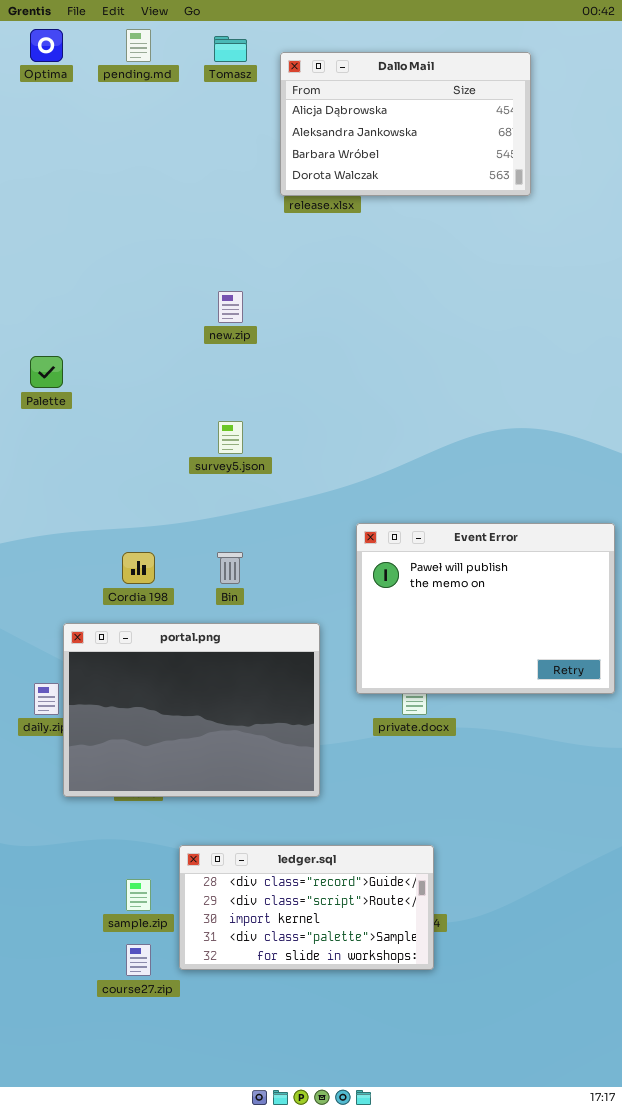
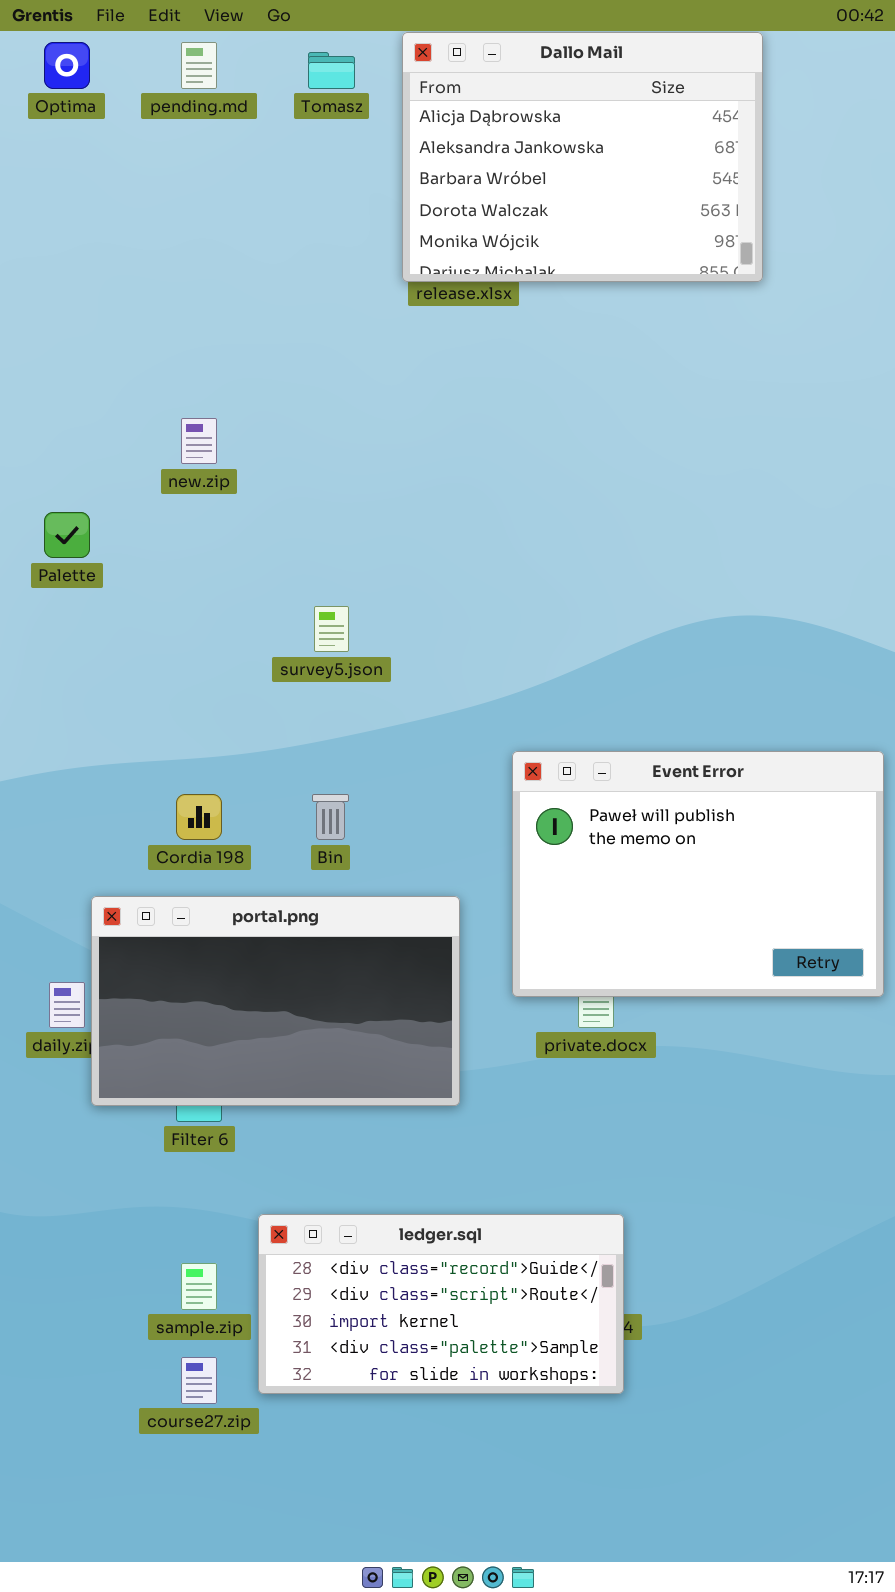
Dallo Mail: [280,52,531,196] -> [402,32,763,282], resized
new.zip: [218,291,243,323] -> [181,418,217,464], moved
portal.png: [63,623,320,797] -> [91,896,460,1106], resized

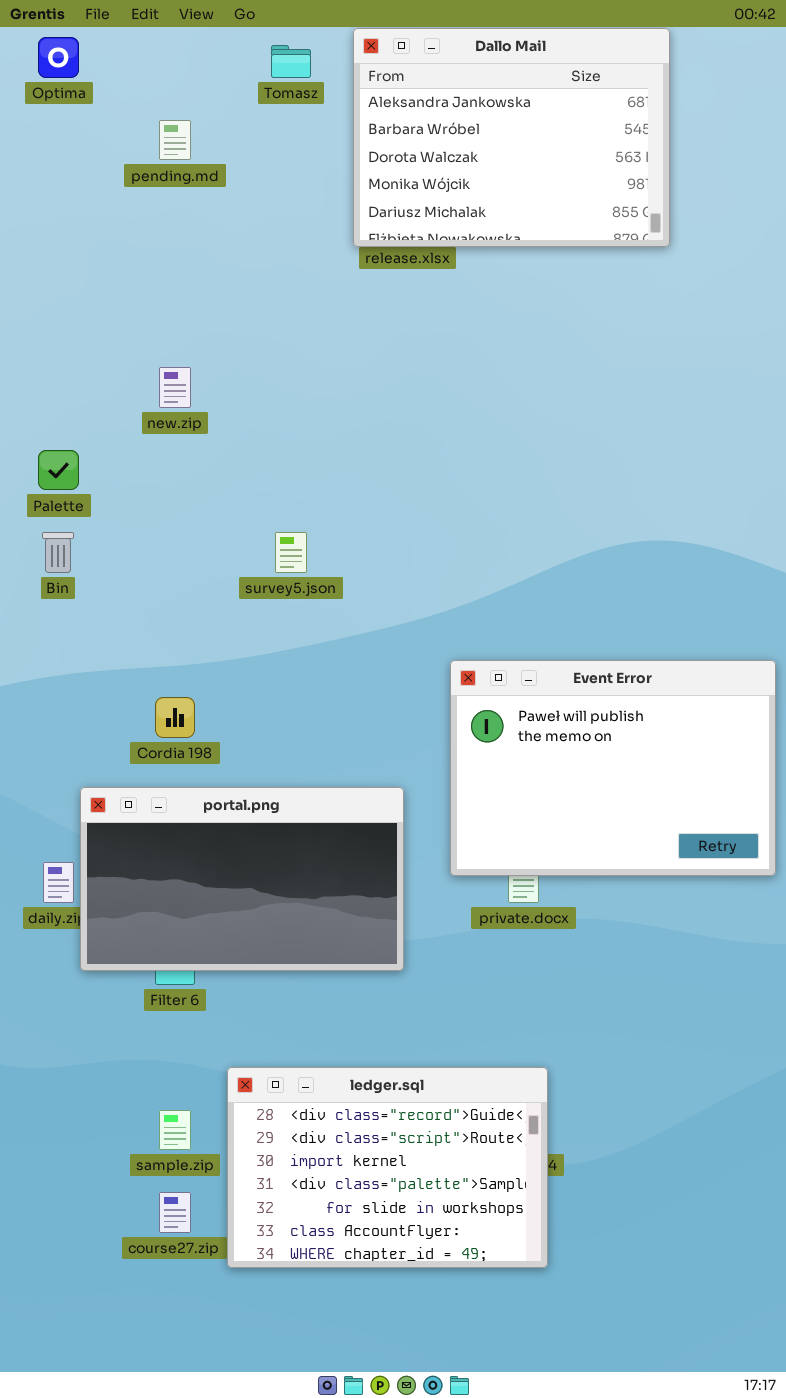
Dallo Mail: [402,32,763,282] -> [353,28,670,247], scrolled down 1 row
pending.md: [181,42,217,89] -> [159,120,191,160], moved
Bin: [312,794,349,840] -> [42,532,74,573], moved
ledger.sql: [258,1214,624,1394] -> [227,1067,548,1268], resized

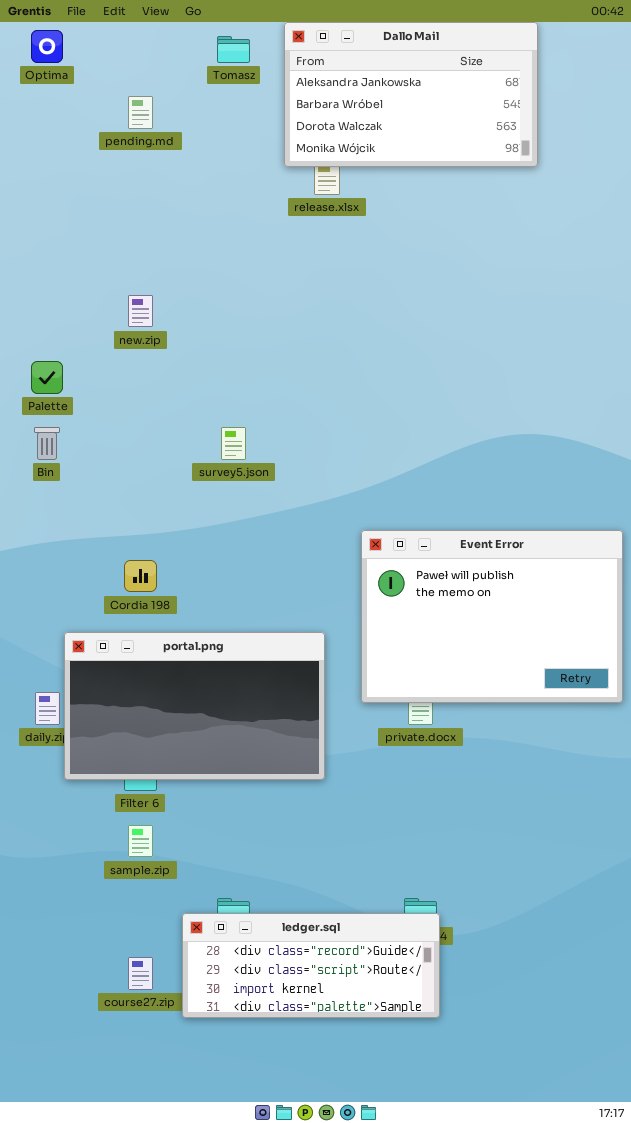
Dallo Mail: [353,28,670,247] -> [284,22,538,167], resized
ledger.sql: [227,1067,548,1268] -> [182,913,440,1018], resized
sample.zip: [159,1110,191,1150] -> [128,825,153,857], moved

